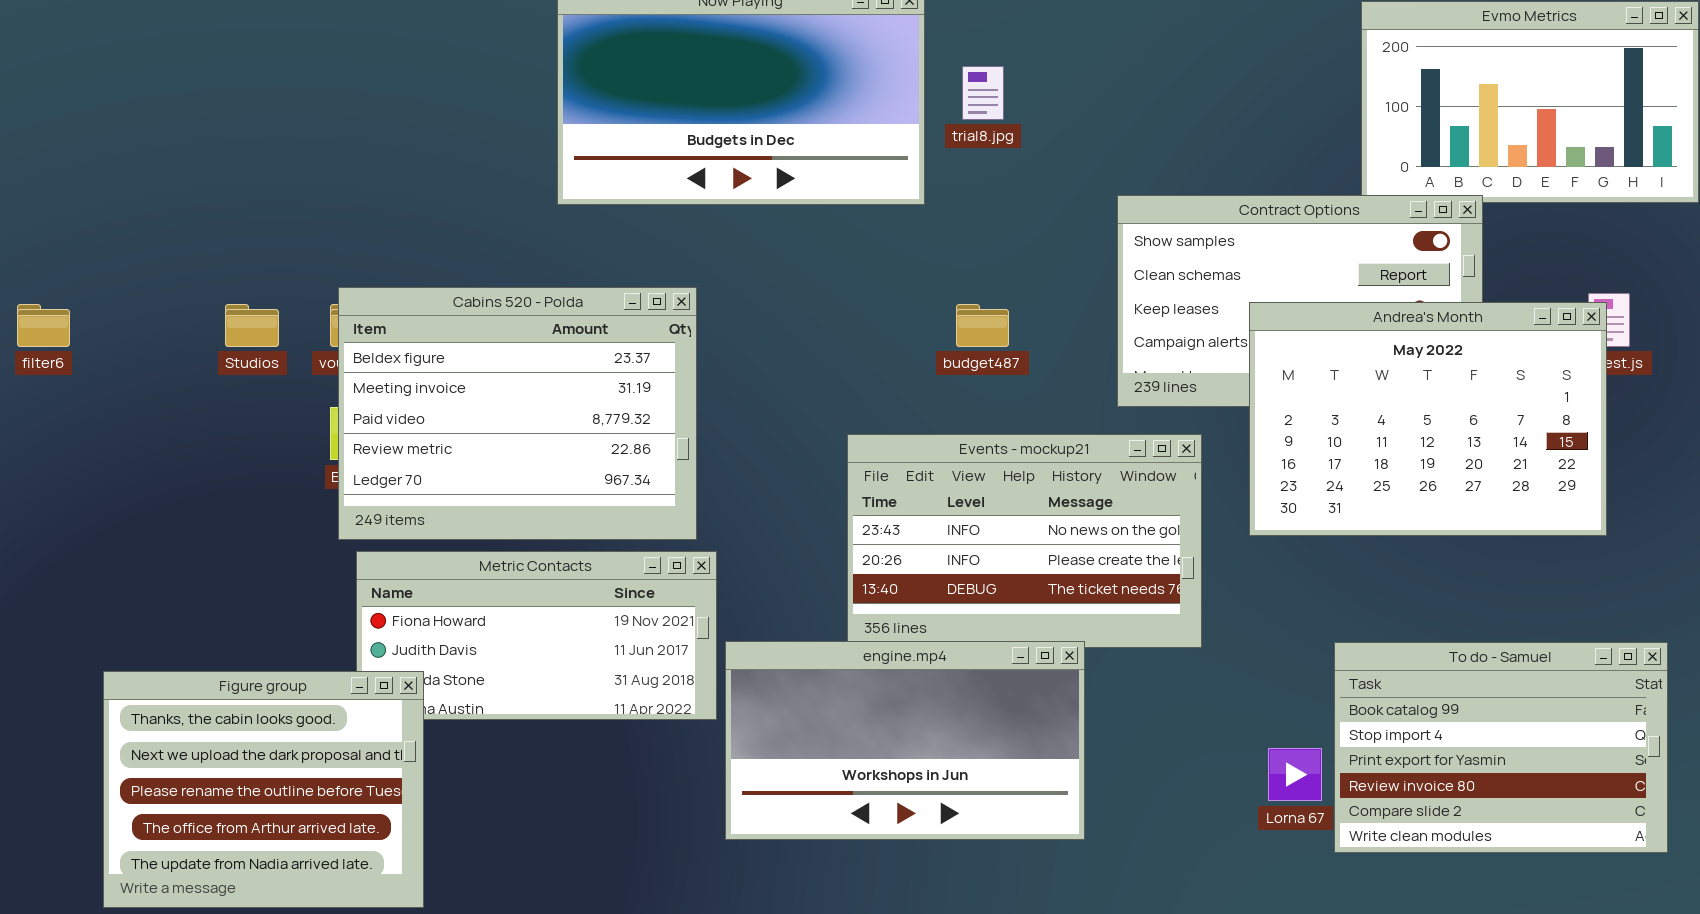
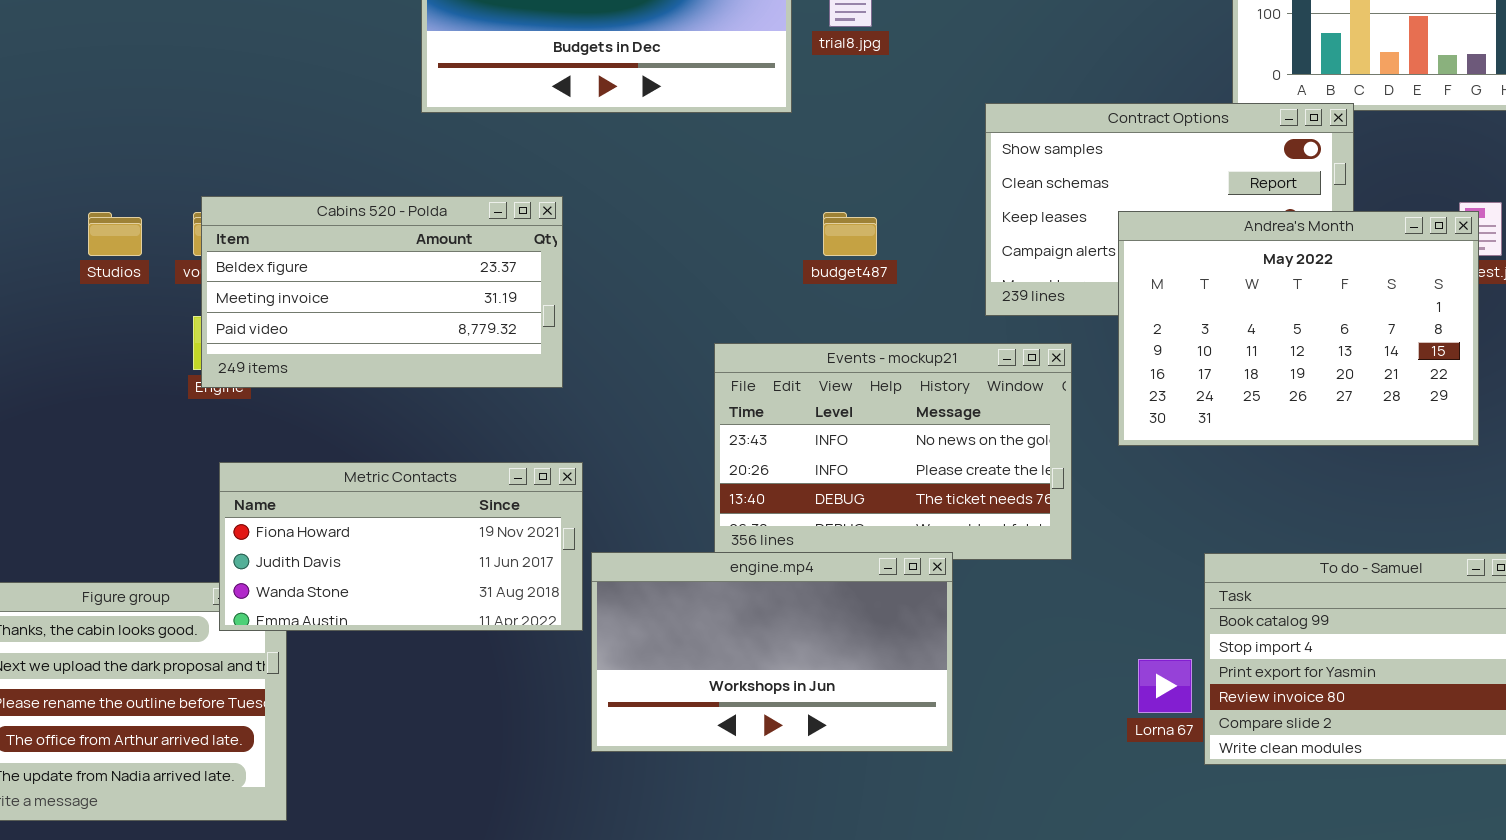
Cabins 520 - Polda: [338,287,697,540] -> [201,196,563,388], resized
Metric Contacts: [356,551,717,720] -> [219,462,583,631], raised

